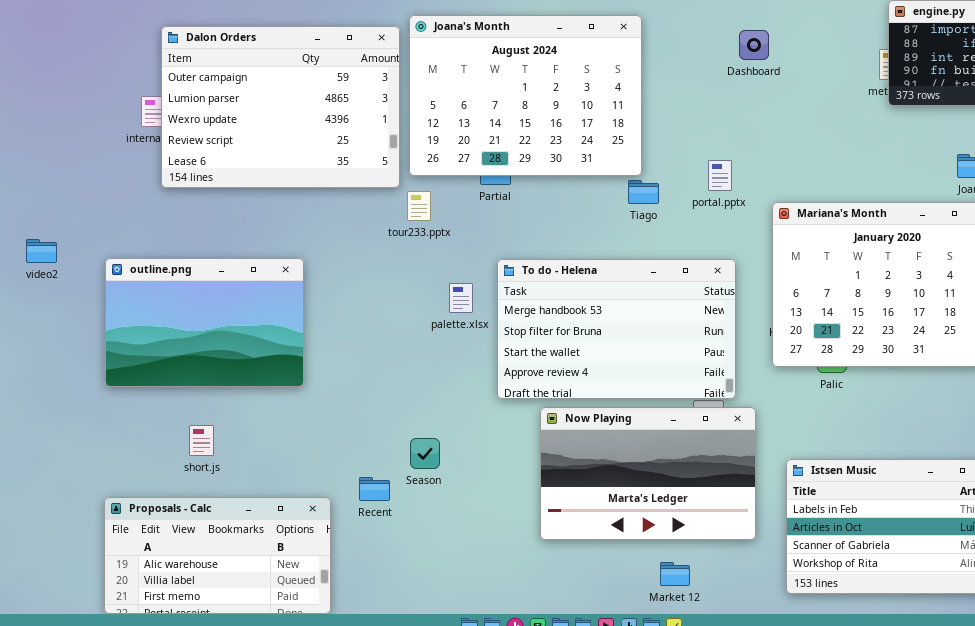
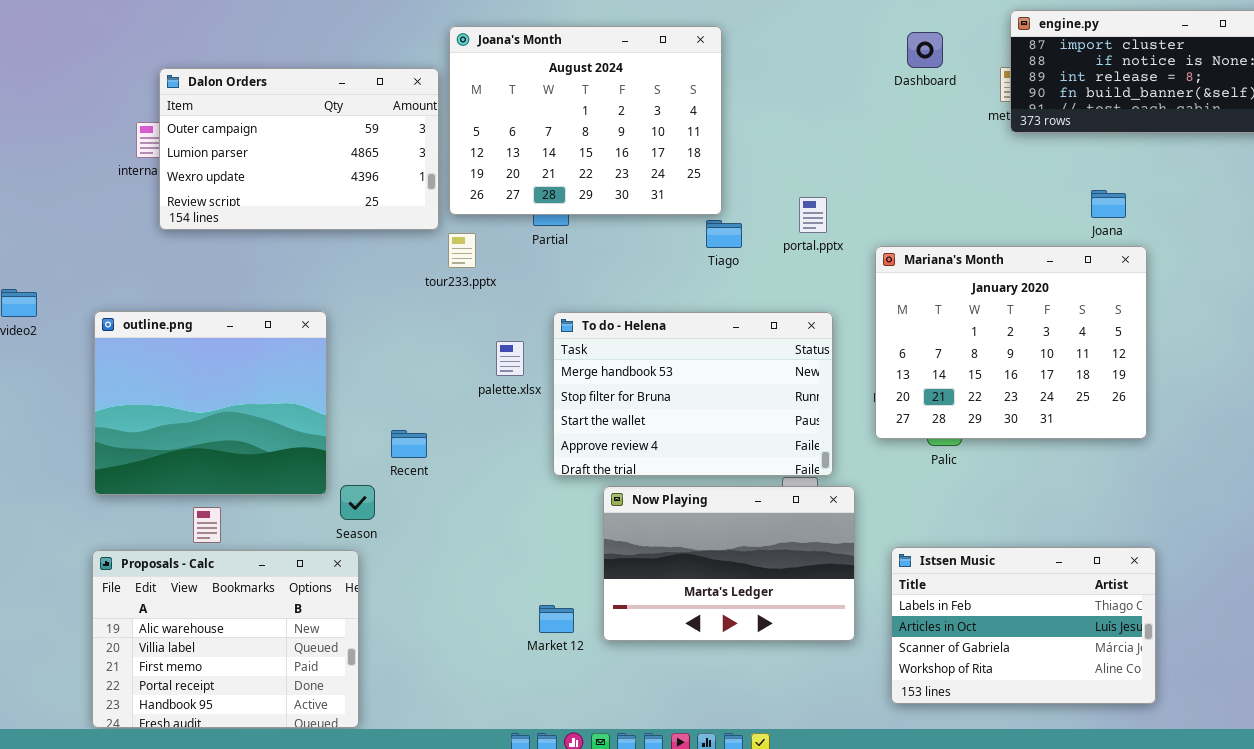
Dalon Orders: [161,26,400,188] -> [159,68,439,230], resized
Dashboard: [739,30,769,60] -> [907,32,943,68], moved
outline.png: [105,258,304,387] -> [94,311,327,495], resized
Season: [410,438,440,469] -> [340,485,375,520], moved
Recent: [359,477,390,501] -> [391,430,427,458], moved
Proposals - Calc: [104,497,331,614] -> [92,550,359,728], resized
Market 12: [660,562,690,586] -> [539,605,574,633], moved

